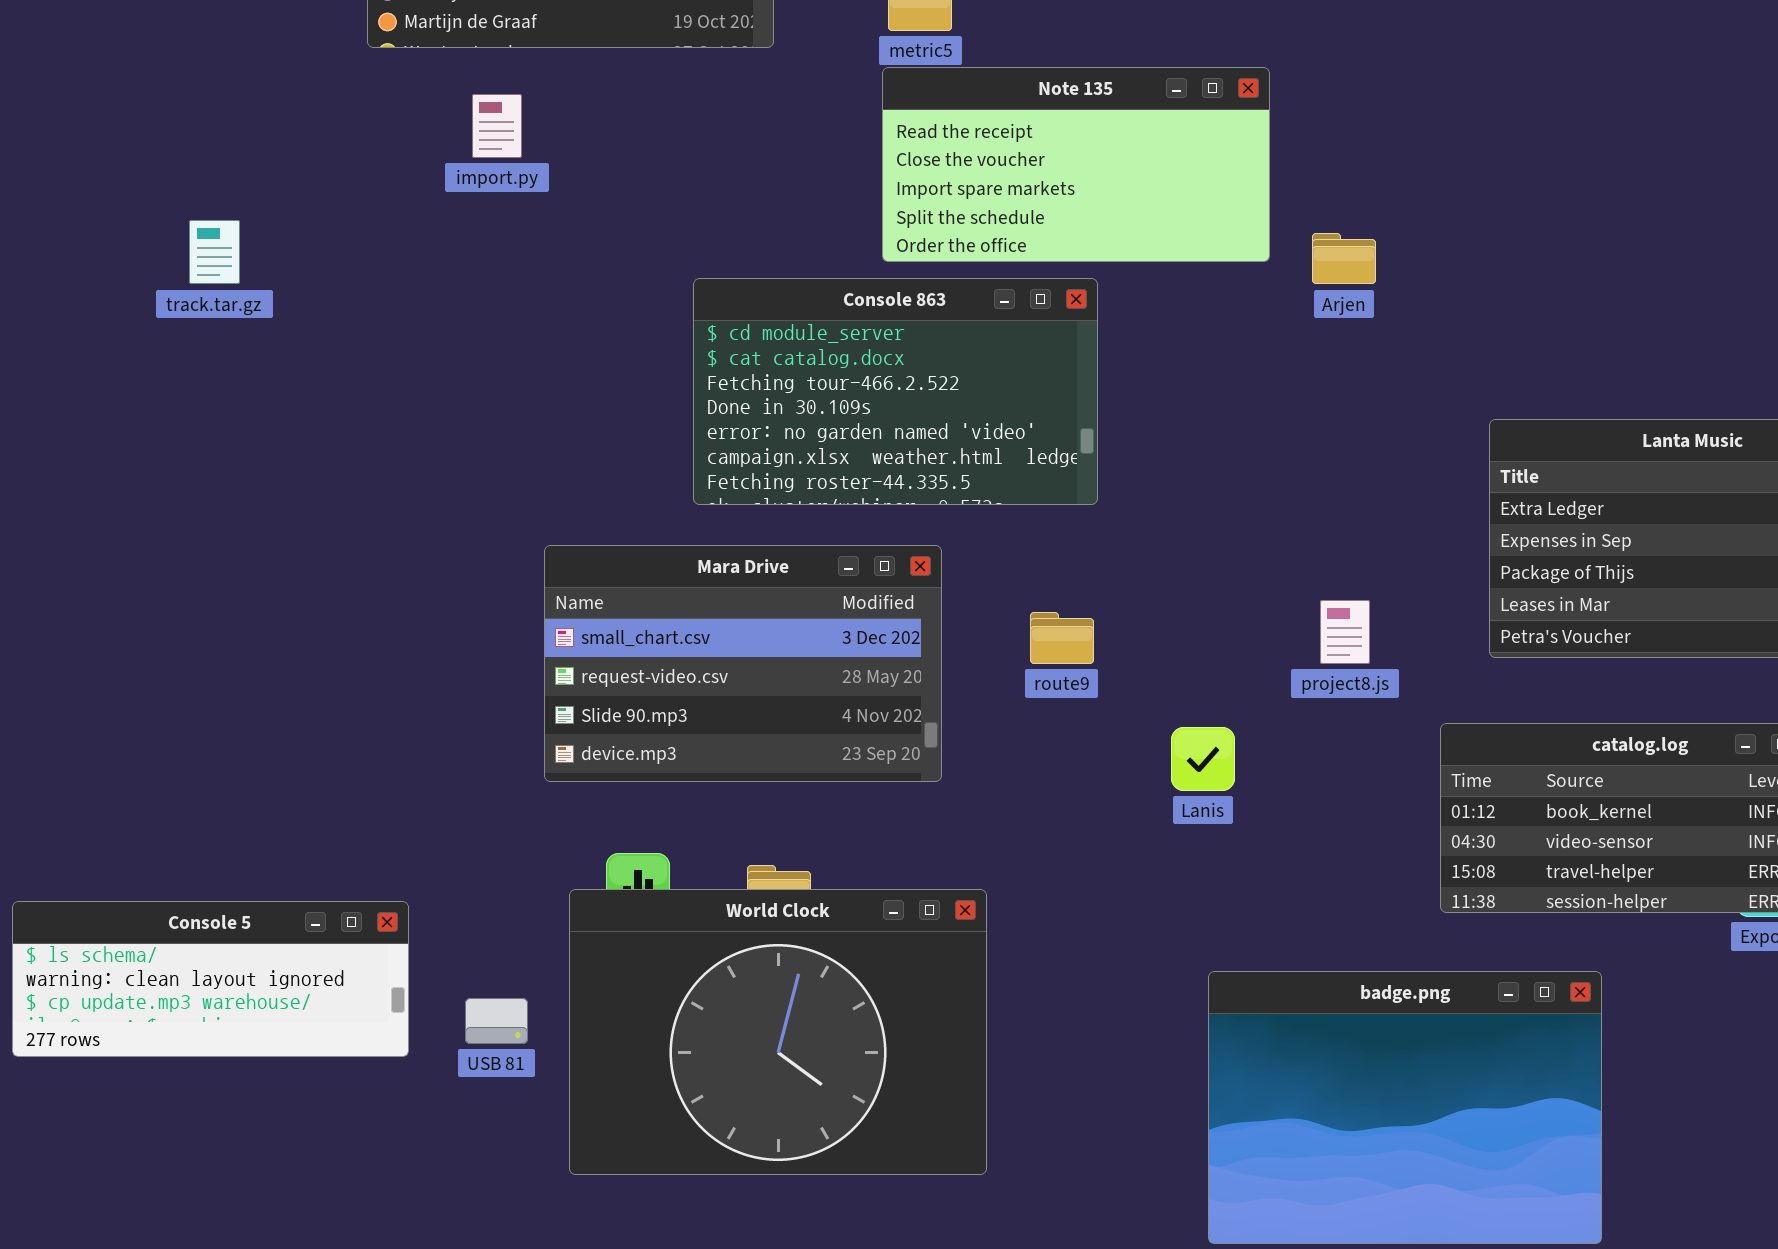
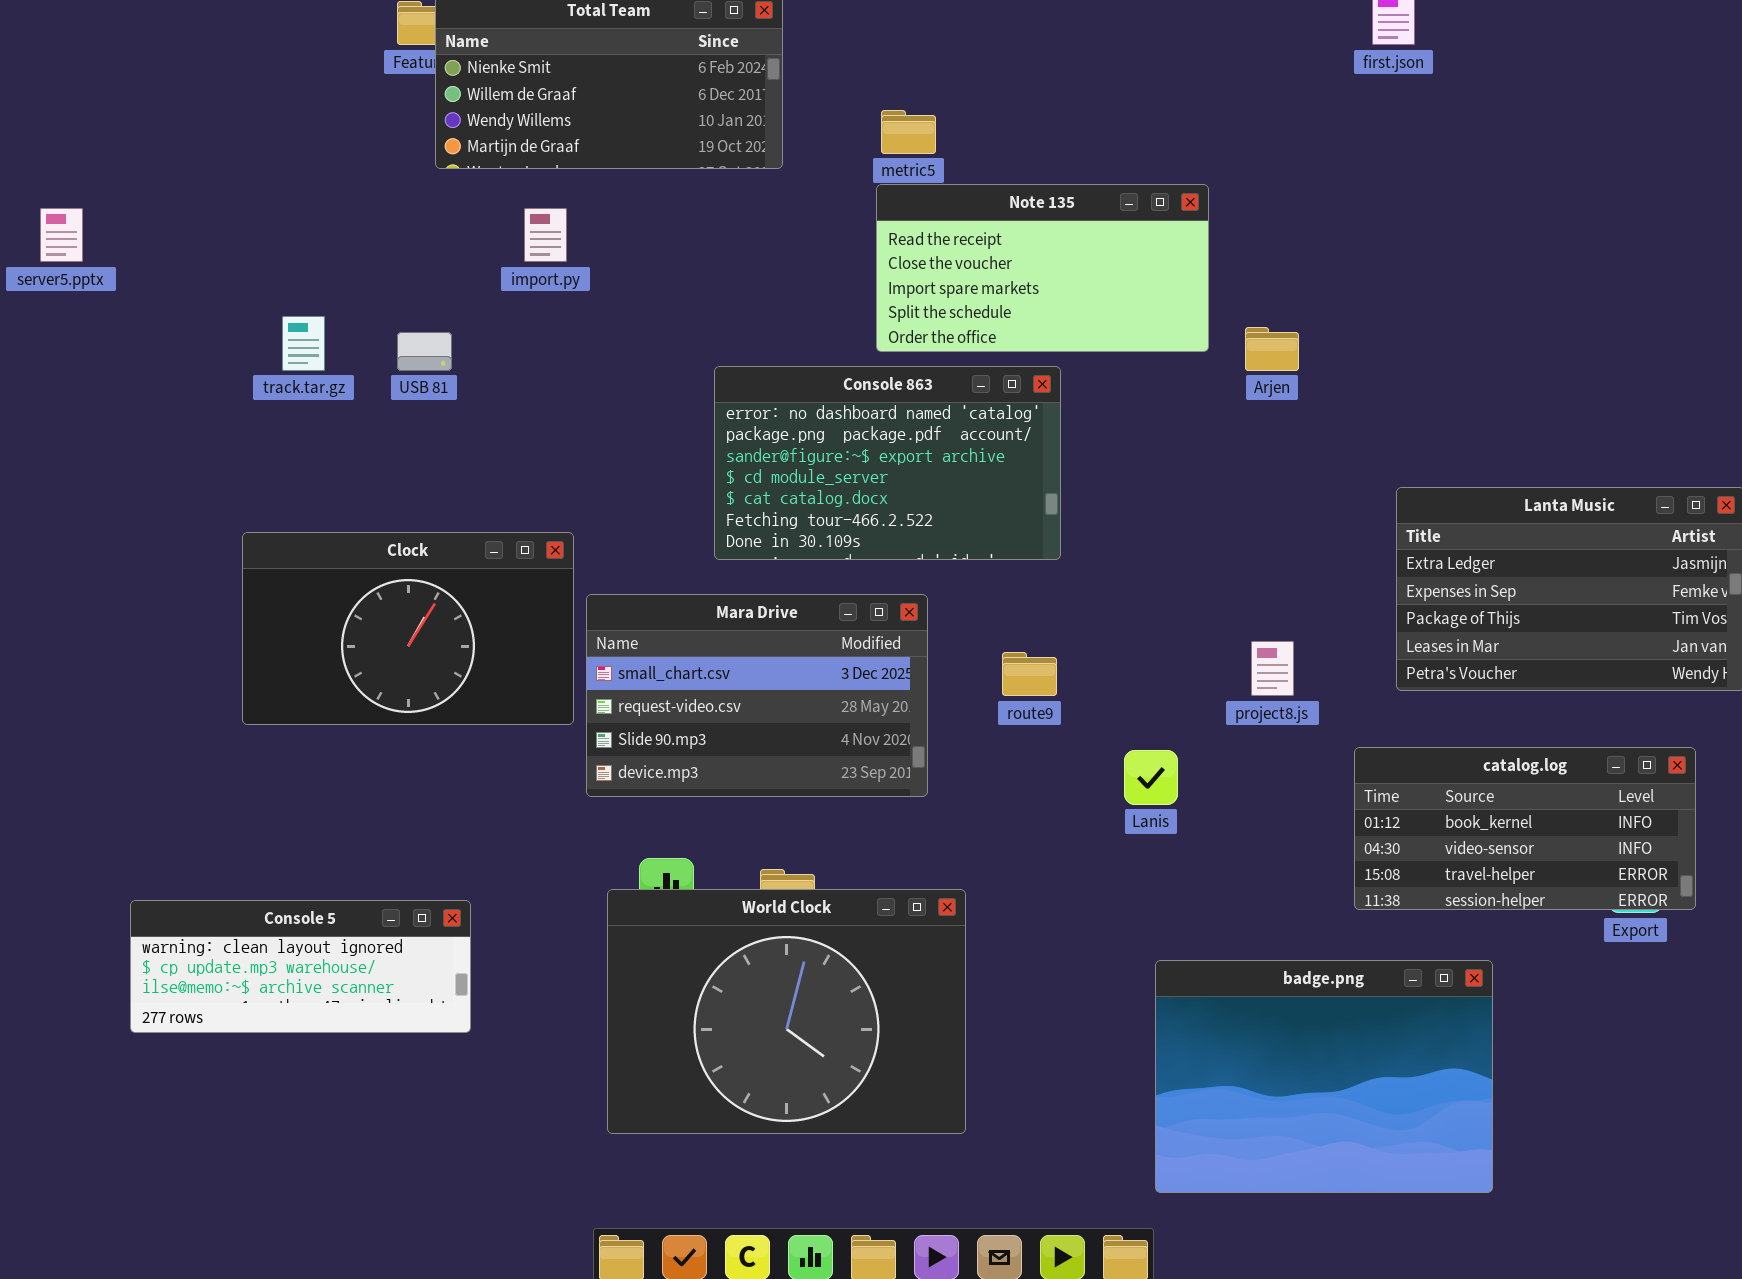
Console 863: [693,278,1098,505] -> [714,366,1061,560], scrolled up 3 rows
Clock: none -> [242,532,574,725], opened
Console 5: [12,901,409,1057] -> [130,900,471,1033], scrolled down 1 row
USB 81: [465,998,528,1044] -> [397,332,452,371], moved

